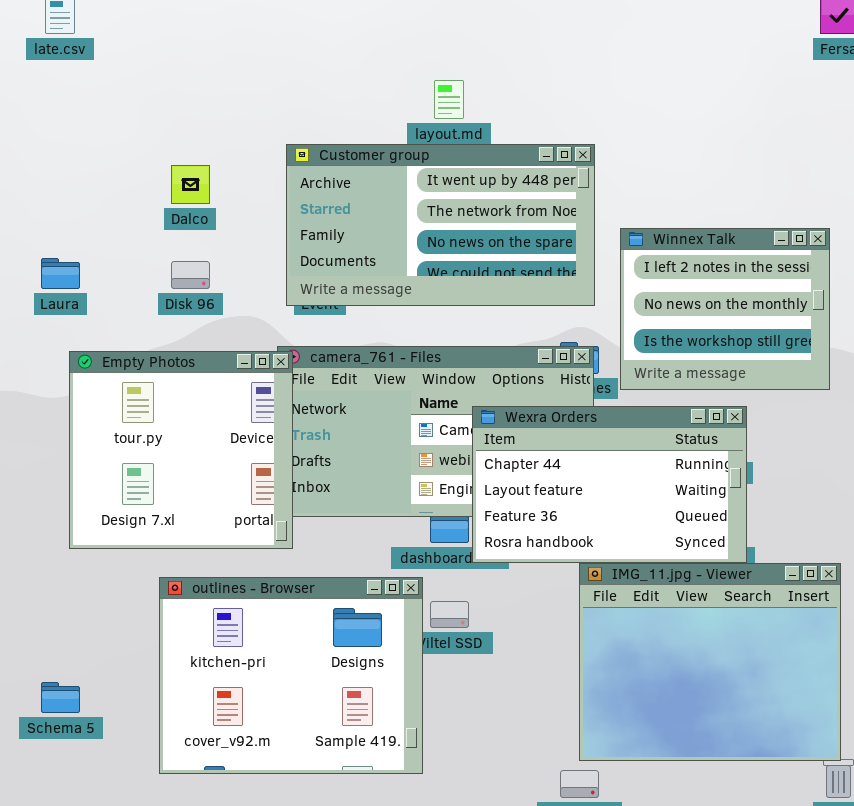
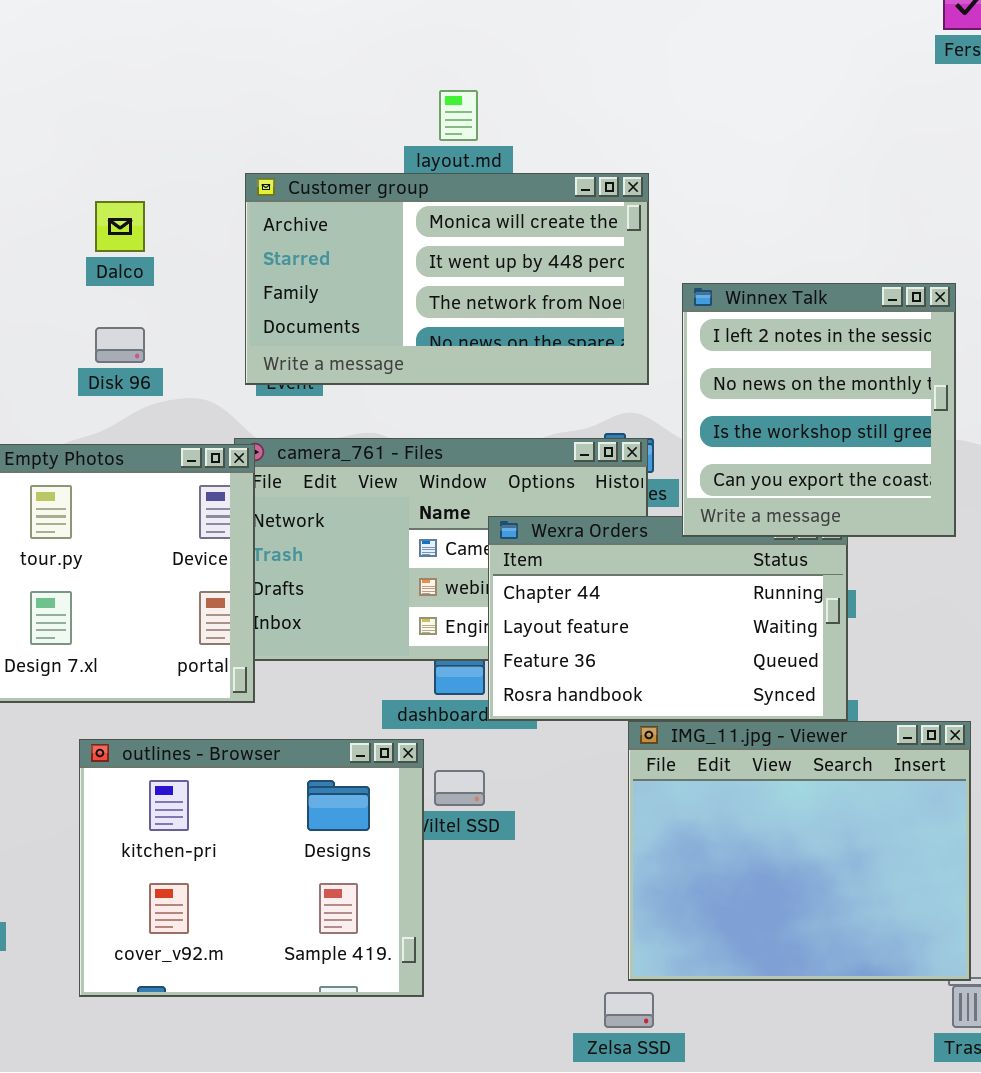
Customer group: [286,144,595,306] -> [245,173,649,385], scrolled up 1 row
Winnex Talk: [620,228,830,390] -> [682,283,956,537], resized

